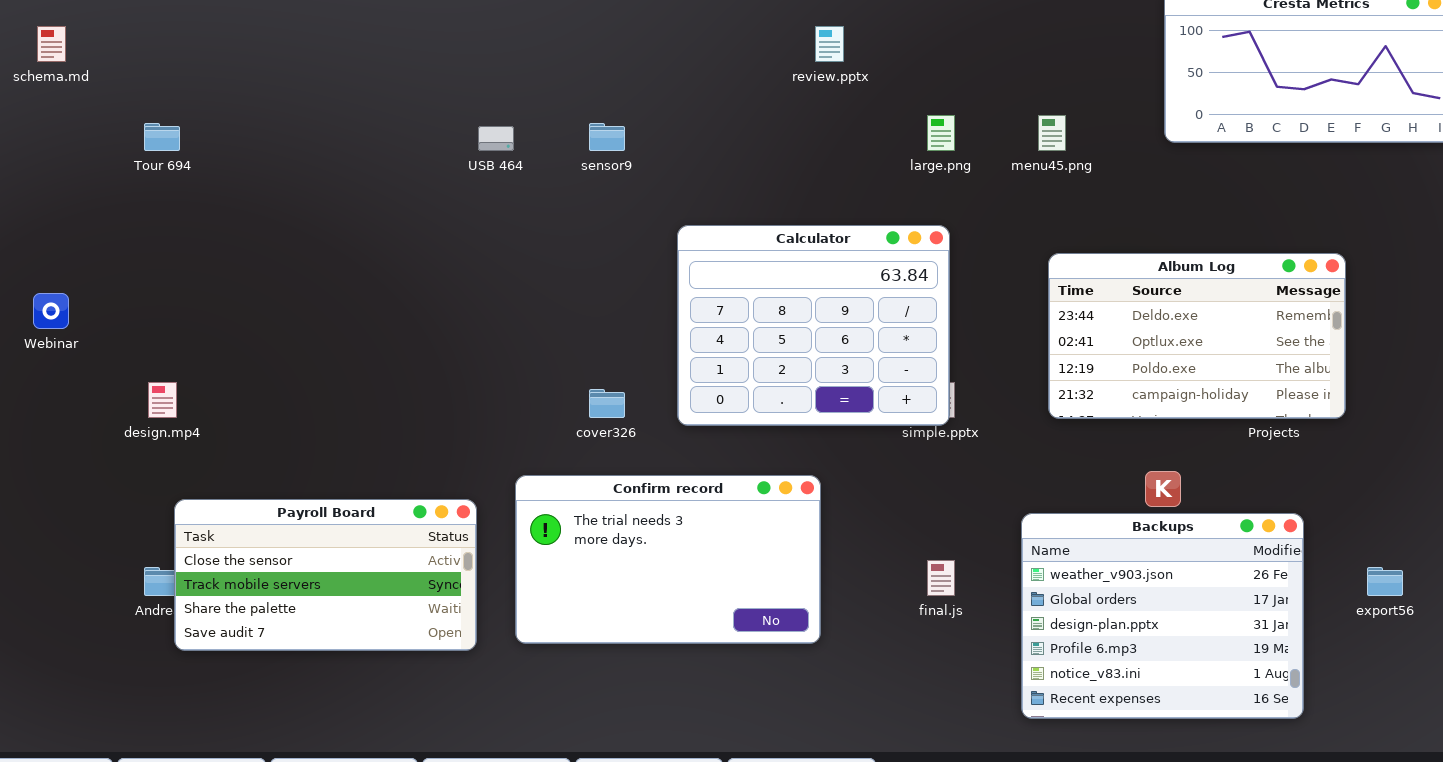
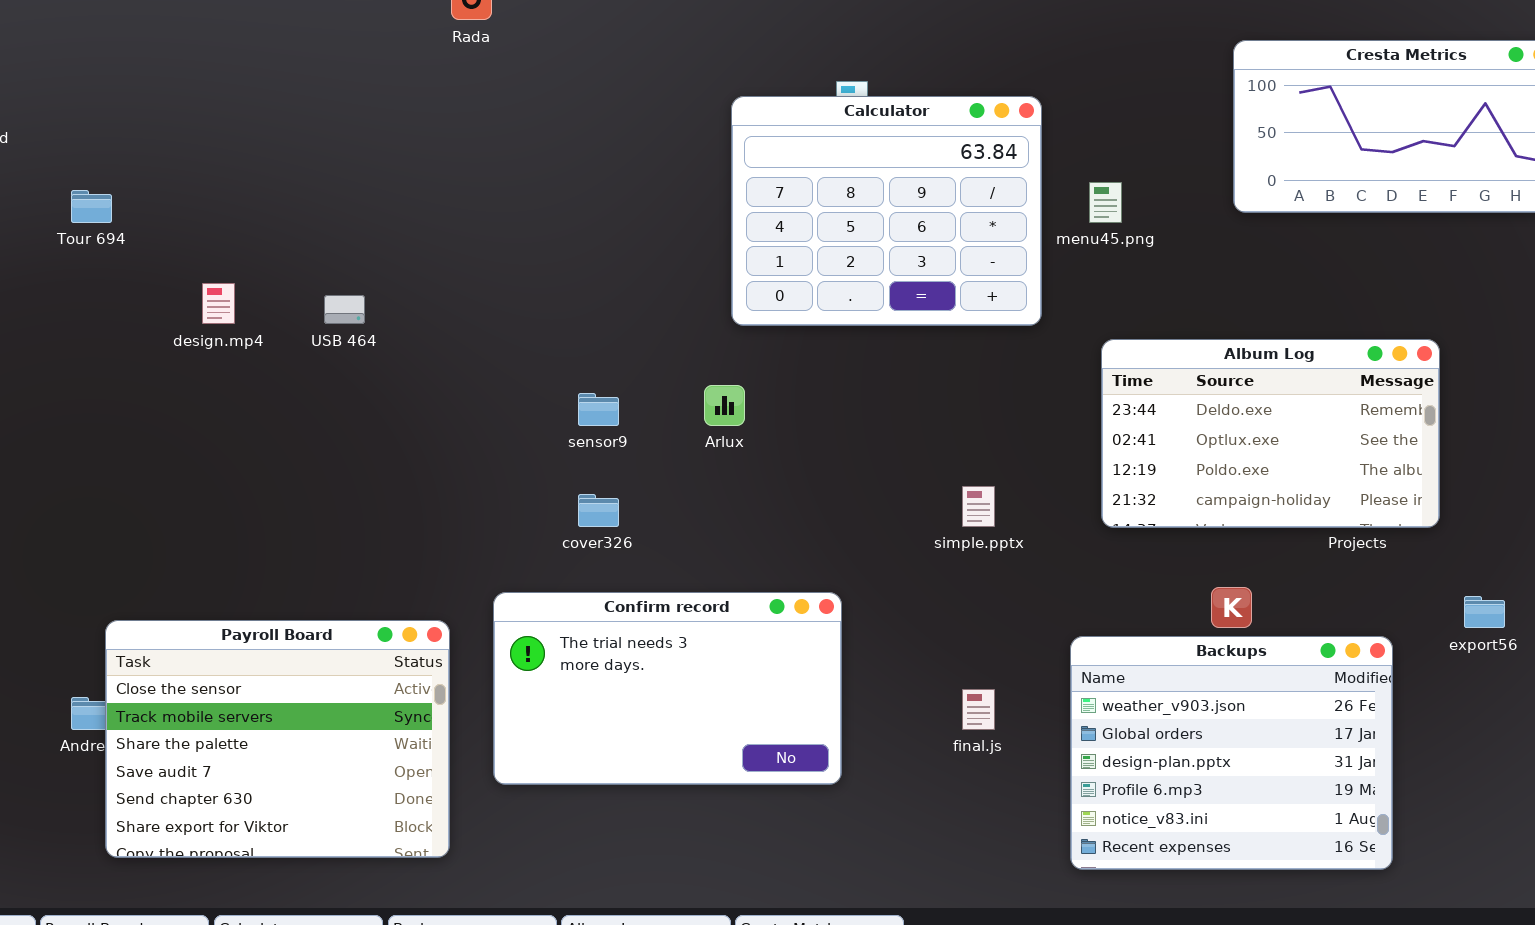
sensor9: [589,123,625,151] -> [578,393,619,426], moved
USB 464: [478,126,514,151] -> [324,295,365,324], moved
Calculator: [677,225,950,426] -> [731,96,1042,326], moved
design.mp4: [148,382,177,418] -> [202,283,235,324], moved
Payroll Board: [174,499,477,651] -> [105,620,450,858], resized
export56: [1367,567,1403,596] -> [1464,596,1505,628], moved

